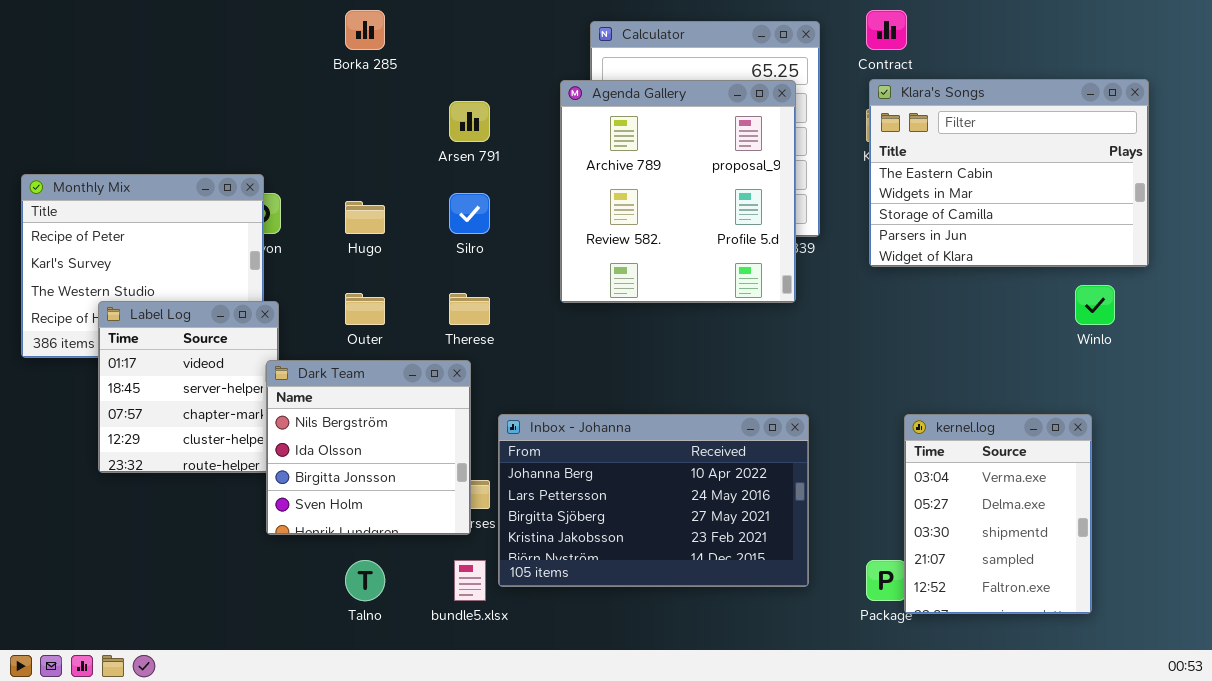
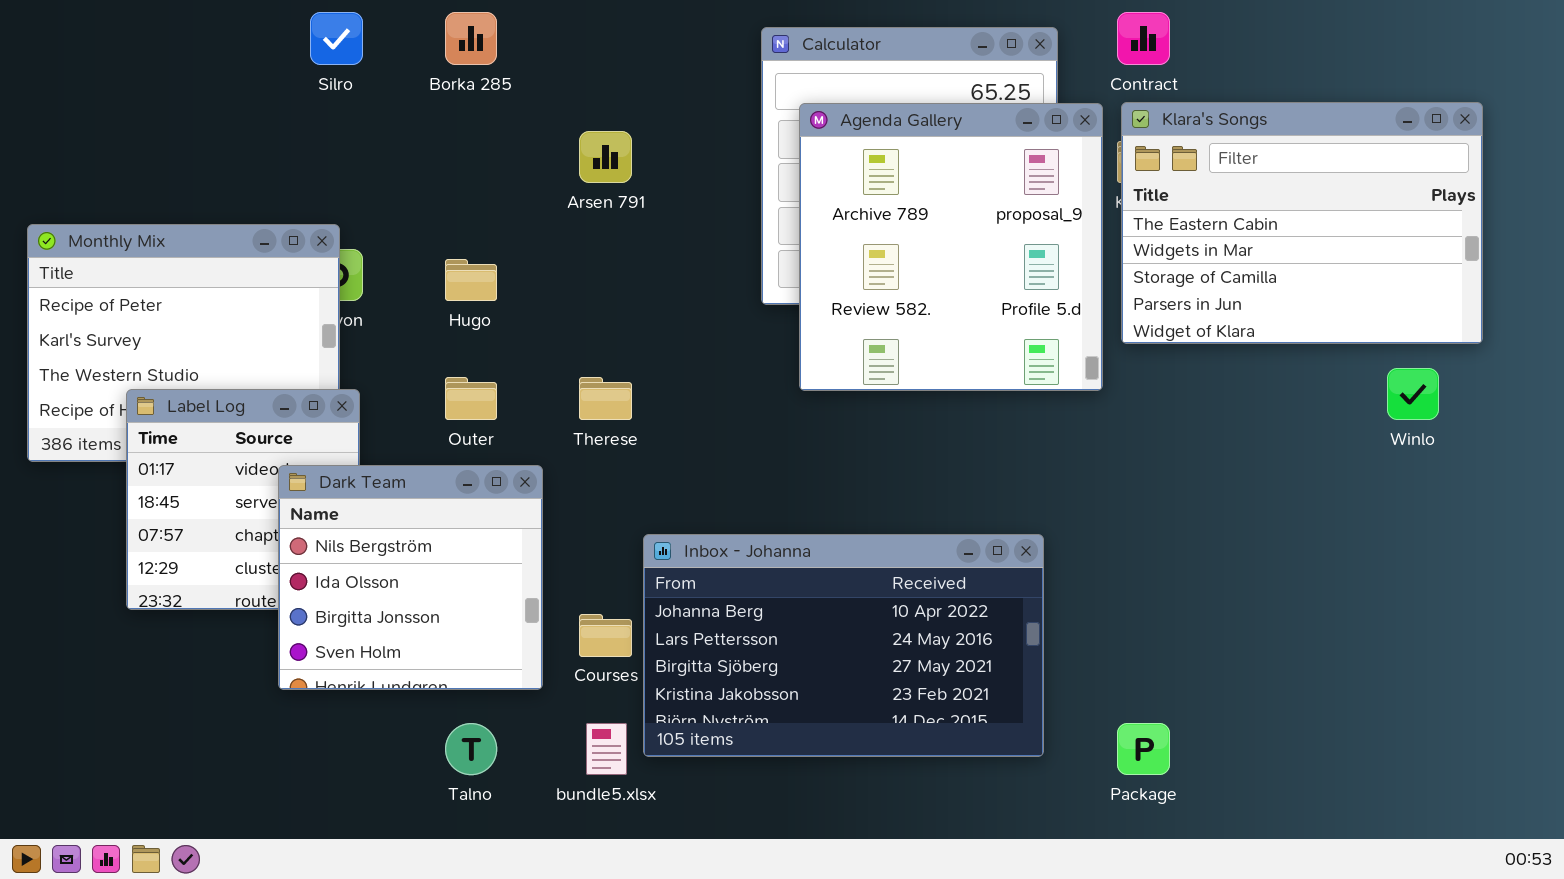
Agenda Gallery: [560,80,796,303] -> [799,103,1103,391], moved
Silro: [449,193,490,234] -> [310,12,363,65], moved
Dark Team: [266,360,471,535] -> [278,465,543,690], moved
kernel.log: [904,414,1092,614] -> none, closed

